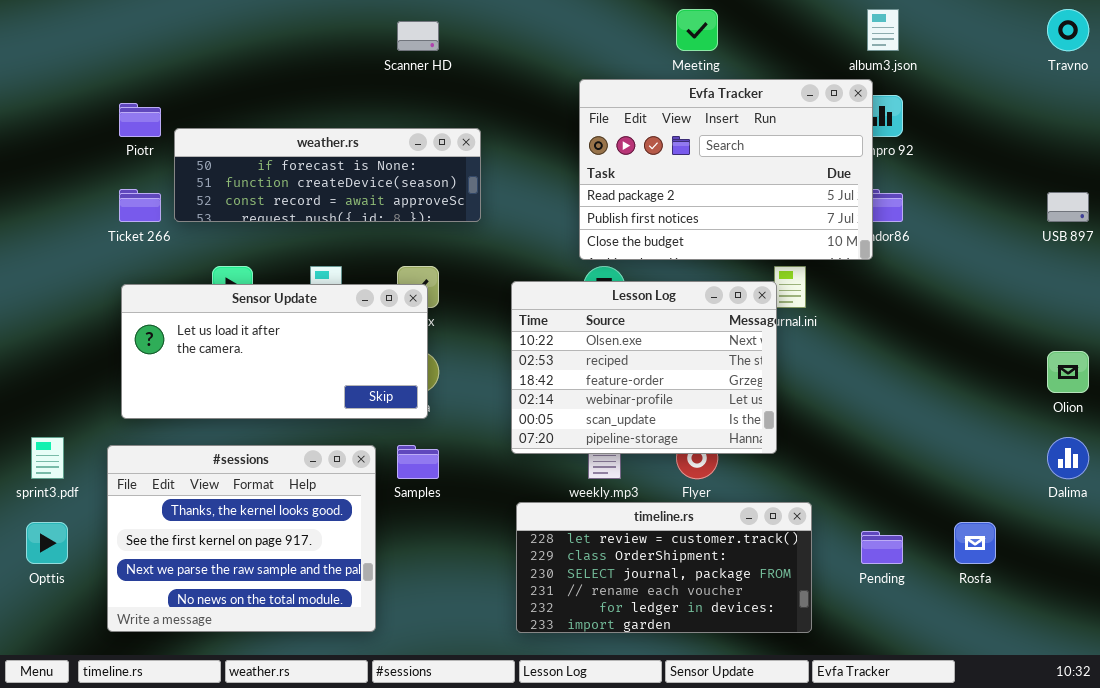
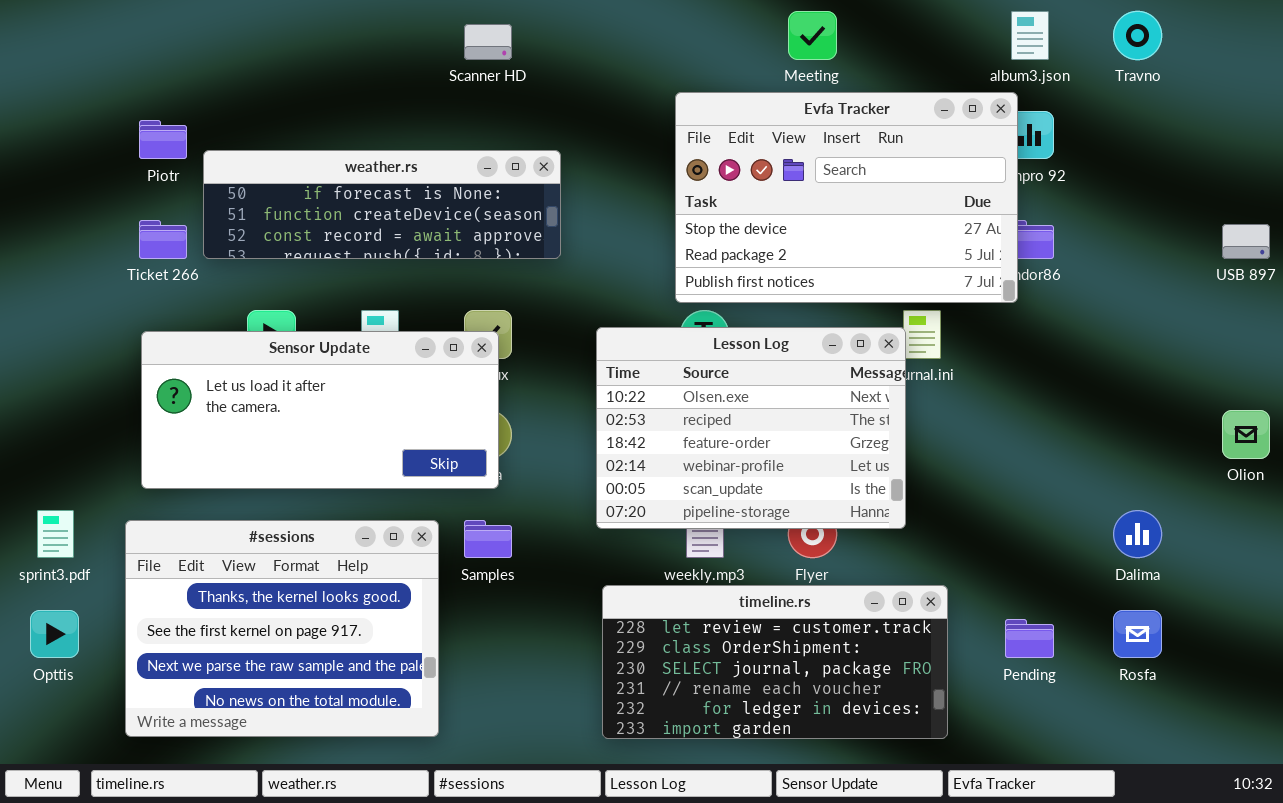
Travno: [1047,9,1089,51] -> [1113,11,1162,60], moved
Evfa Tracker: [579,79,873,260] -> [675,92,1018,303], scrolled up 1 row
Dalima: [1047,437,1089,479] -> [1113,510,1162,558], moved

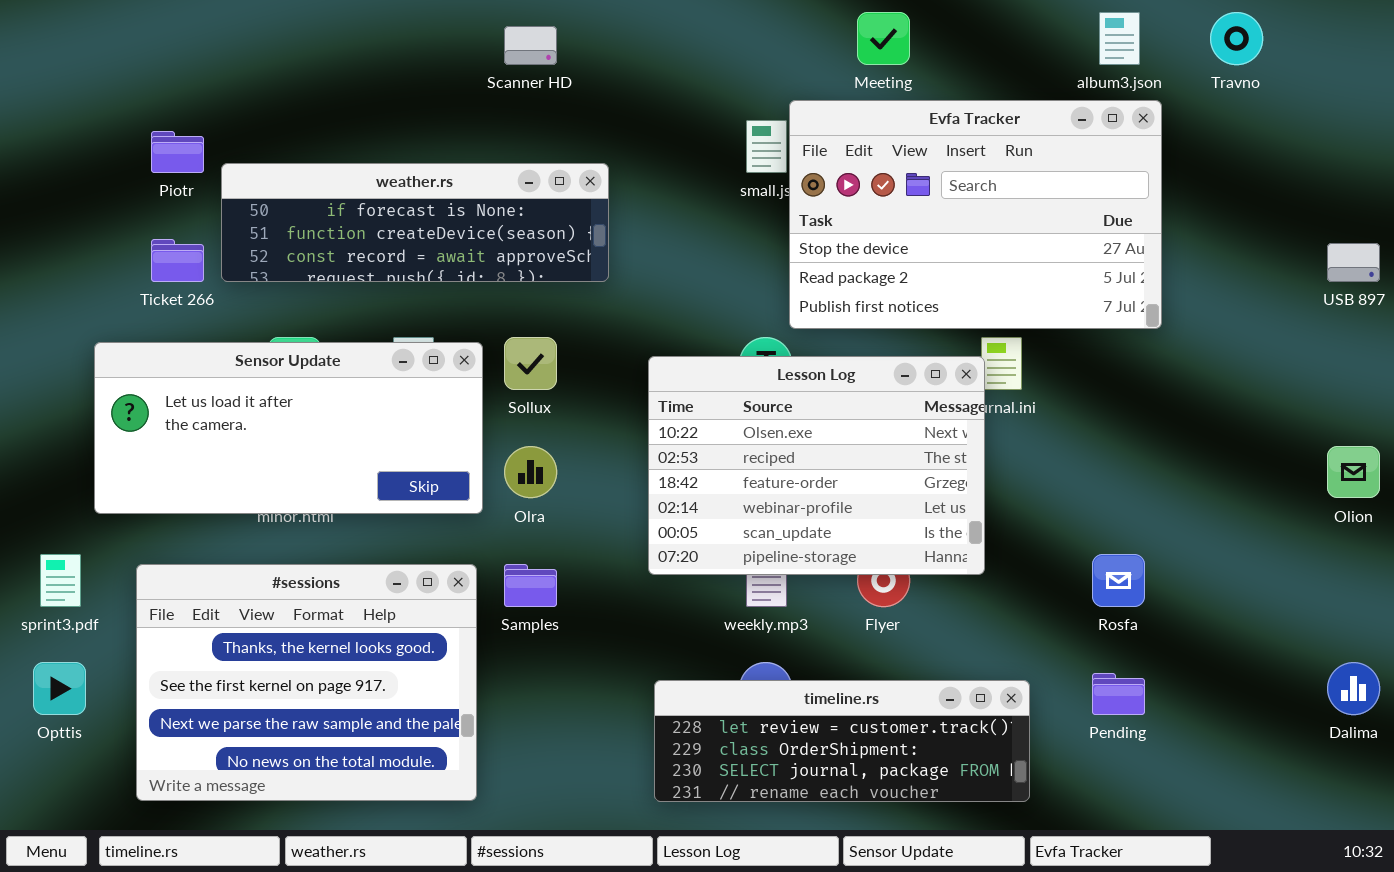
Evfa Tracker: [675,92,1018,303] -> [789,100,1162,329], moved
Sensor Update: [141,331,499,489] -> [94,342,483,514], moved
Dalima: [1113,510,1162,558] -> [1327,662,1380,715], moved
timeline.rs: [602,585,948,739] -> [654,680,1030,802], resized
Rosfa: [1113,610,1162,658] -> [1092,554,1145,607], moved

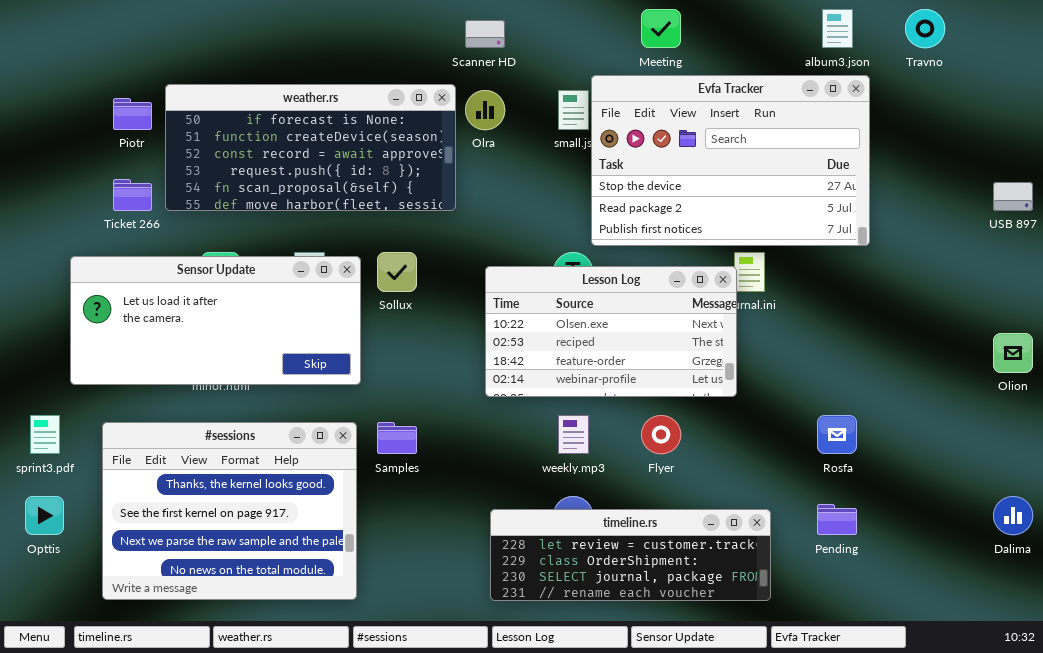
Scanner HD: [504,26,557,65] -> [465,20,505,48], moved
weather.rs: [221,163,609,282] -> [165,84,456,211], resized
Lesson Log: [648,356,985,575] -> [485,266,737,397], resized
Olra: [504,446,557,498] -> [465,90,505,130], moved

